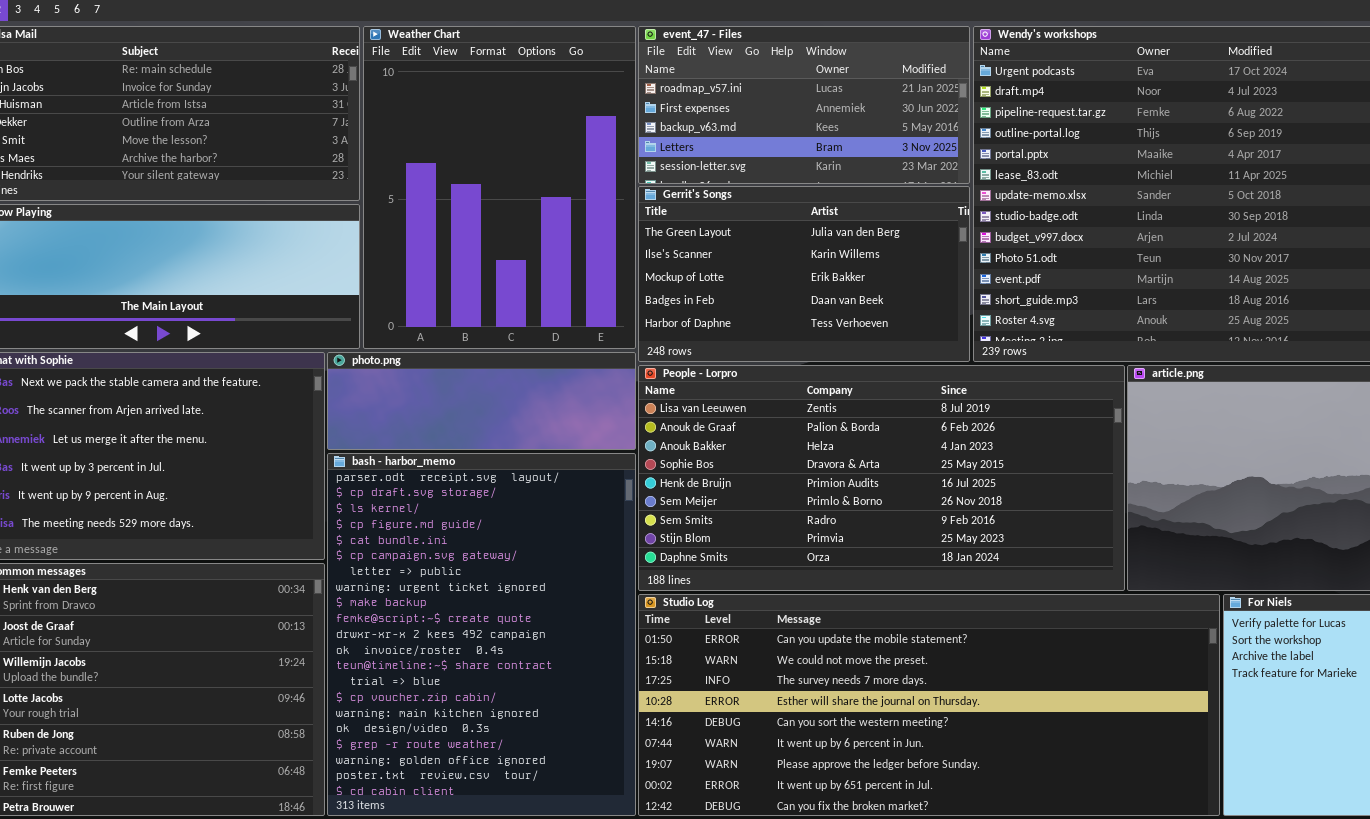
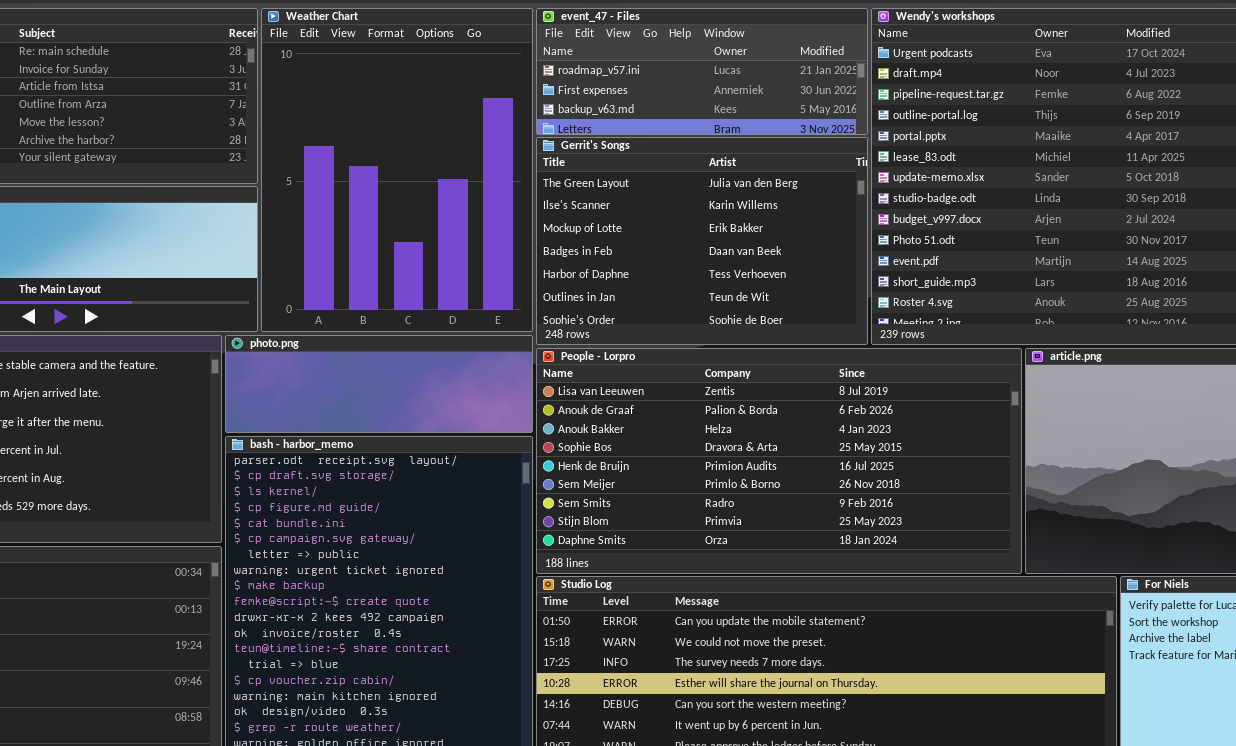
event_47 - Files: [638,26,970,184] -> [536,8,868,135], resized
Gerrit's Songs: [638,186,970,362] -> [536,137,868,345], resized

